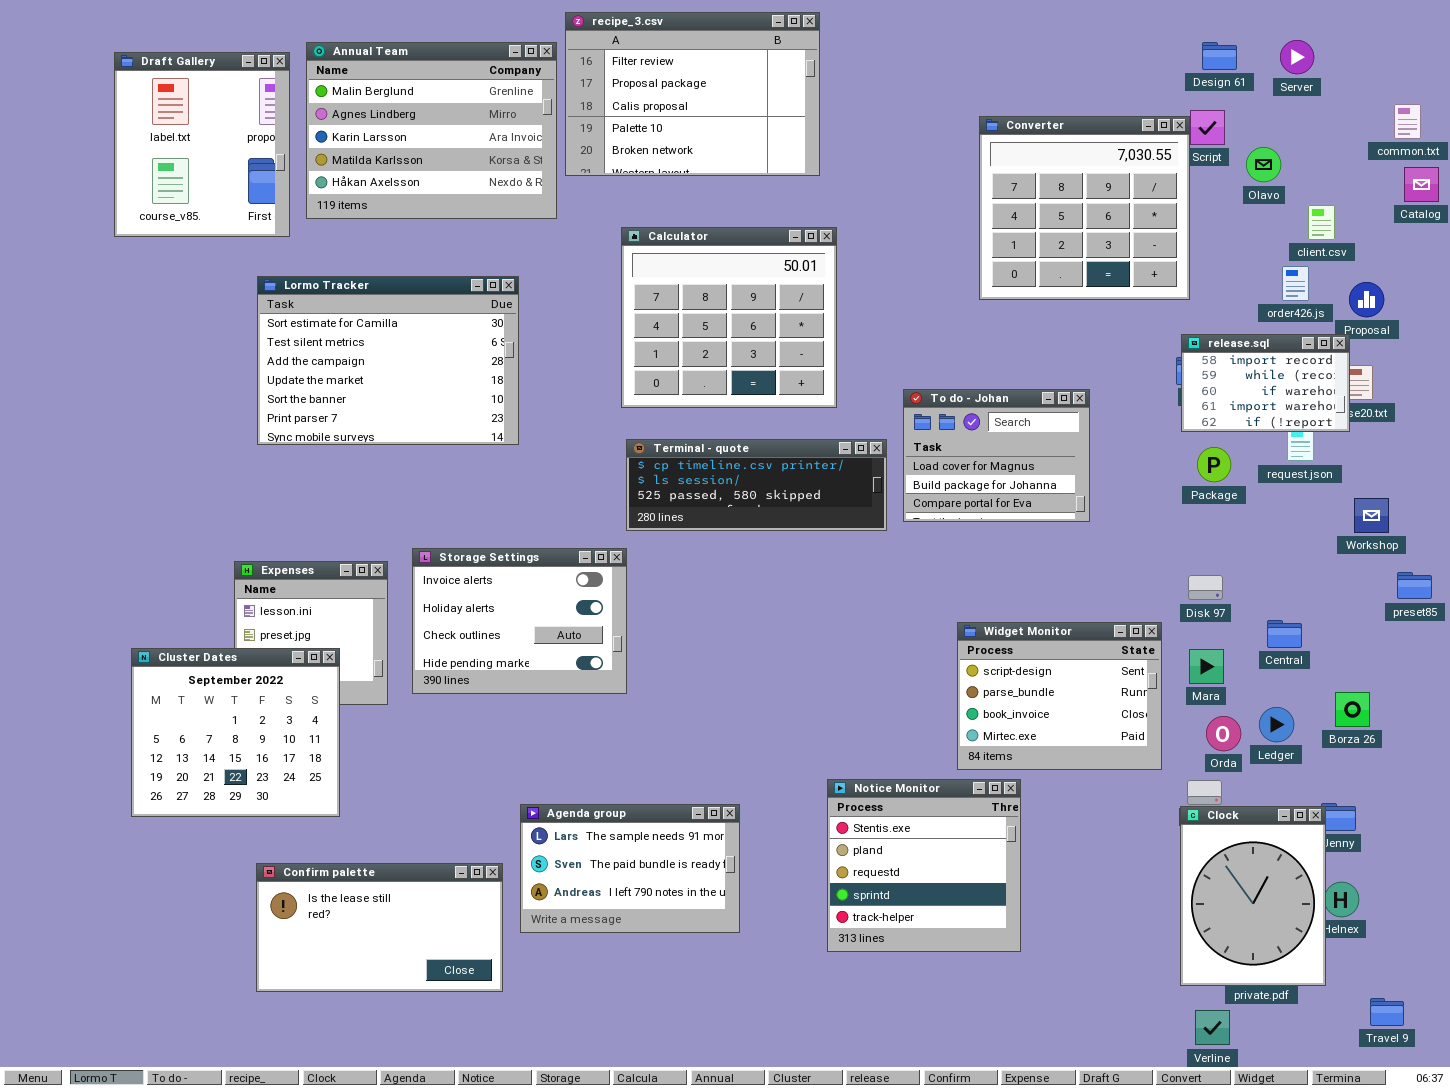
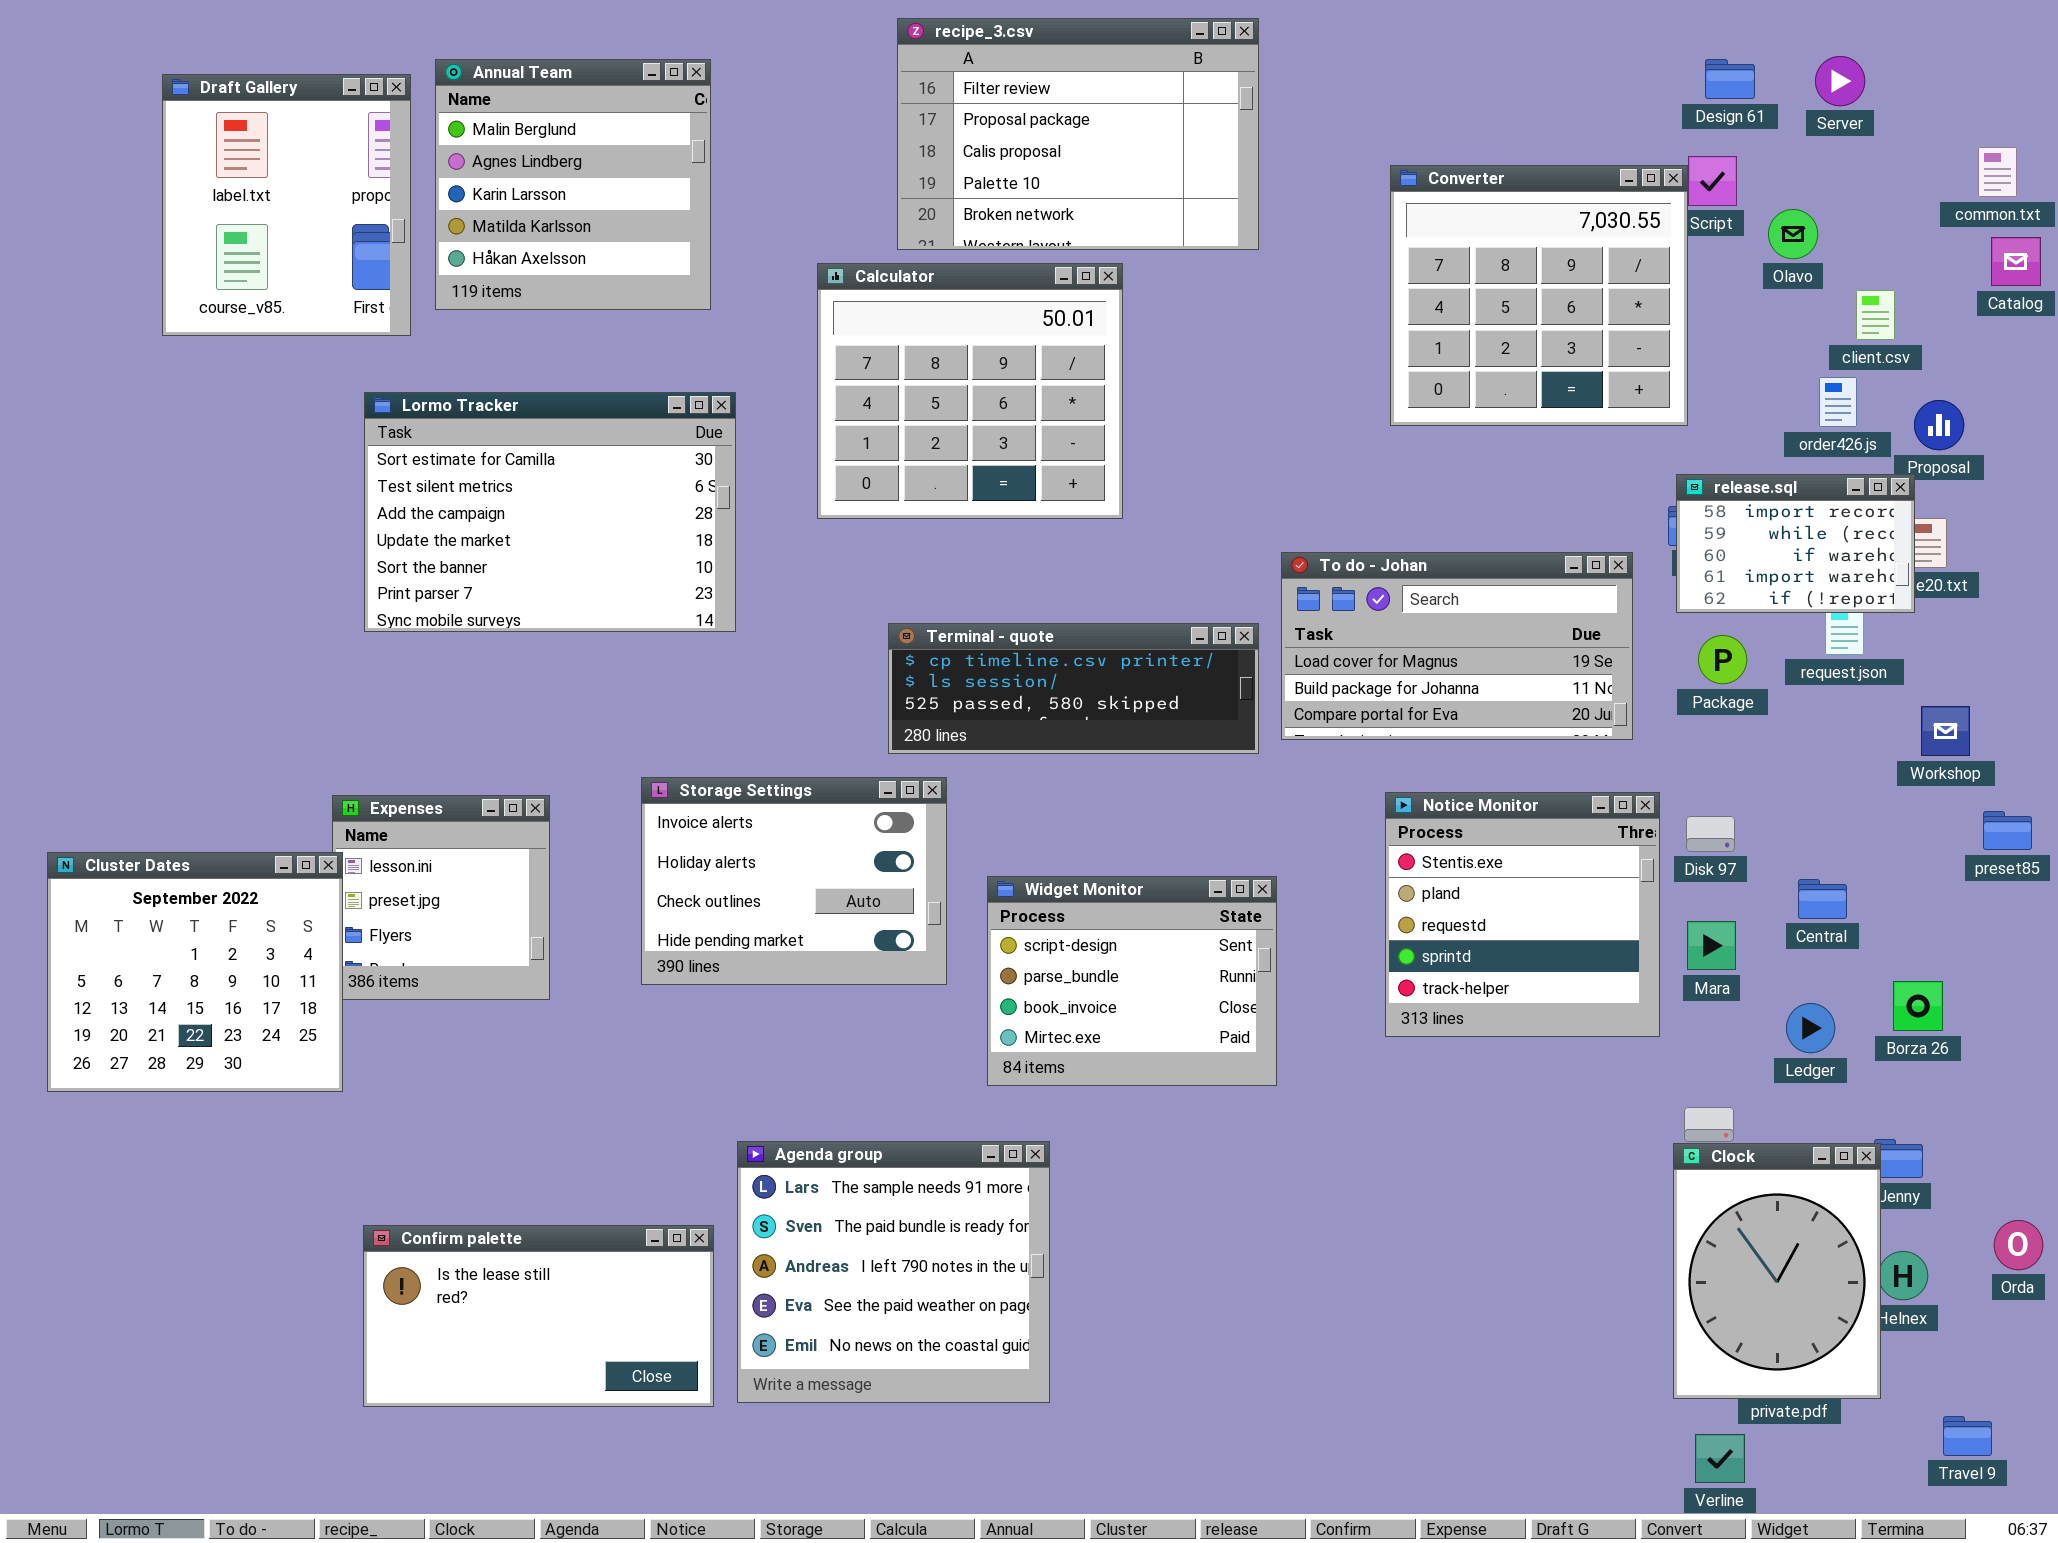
recipe_3.csv: [565,12,820,176] -> [897,18,1259,250], moved
Annual Team: [306,42,557,219] -> [435,59,711,310], resized
Calculator: [621,227,837,408] -> [817,263,1123,519], moved
To do - Johan: [903,389,1090,522] -> [1281,552,1633,740], resized
Storage Settings: [412,548,627,694] -> [641,777,947,985], moved
Widget Monitor: [957,622,1162,770] -> [987,876,1277,1086], moved
Cluster Dates: [131,648,340,817] -> [47,852,343,1092], moved
Orda: [1206,716,1241,751] -> [1994,1220,2043,1270], moved
Notice Monitor: [827,779,1021,952] -> [1385,792,1660,1037], moved
Agenda group: [520,804,740,933] -> [737,1141,1050,1403], resized

